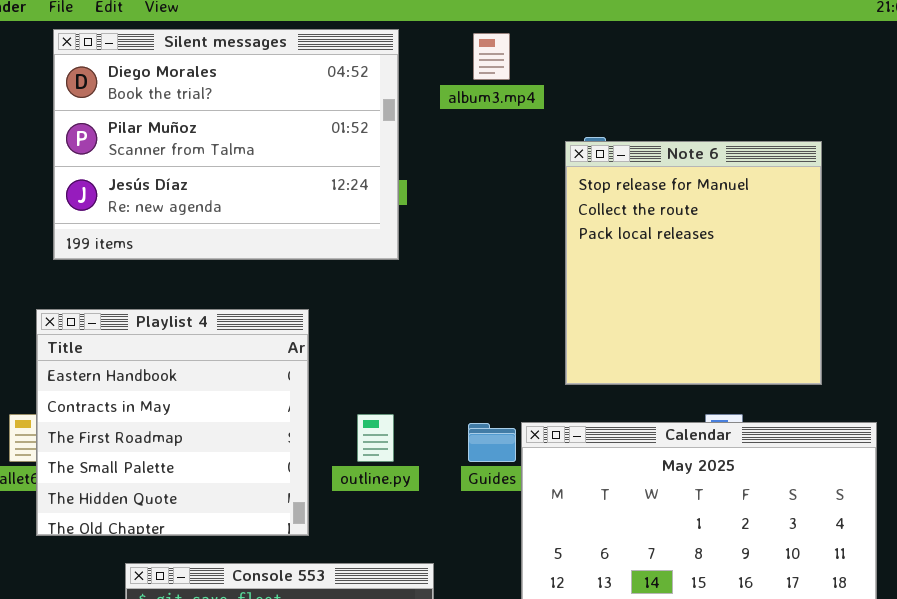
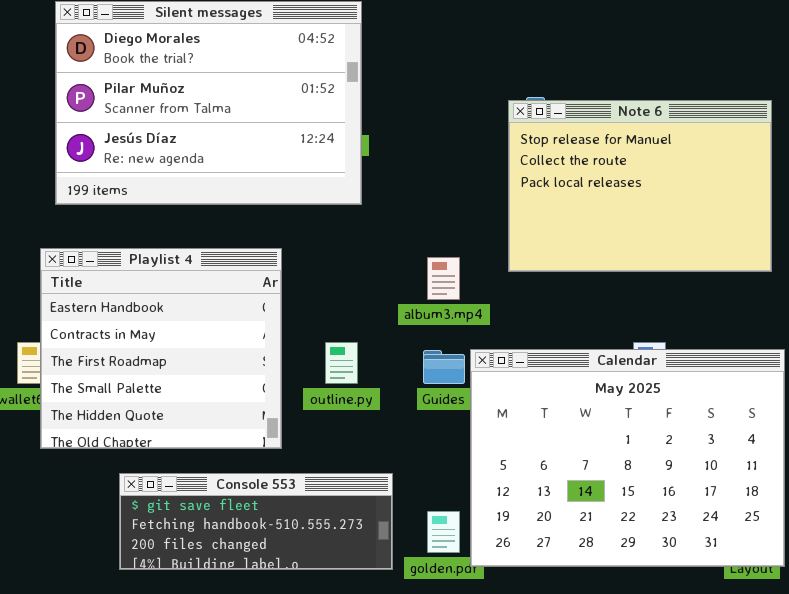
album3.mp4: [473,33,510,80] -> [427,257,460,300], moved
Note 6: [565,141,822,385] -> [508,100,772,272], resized

